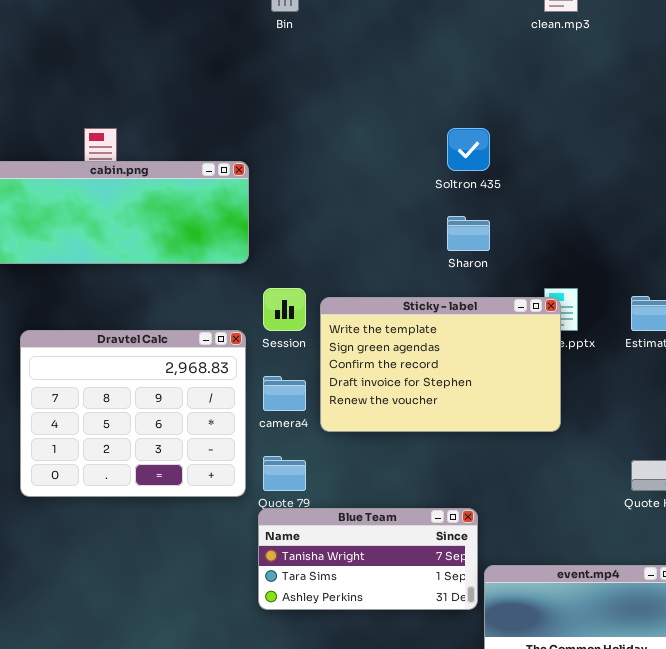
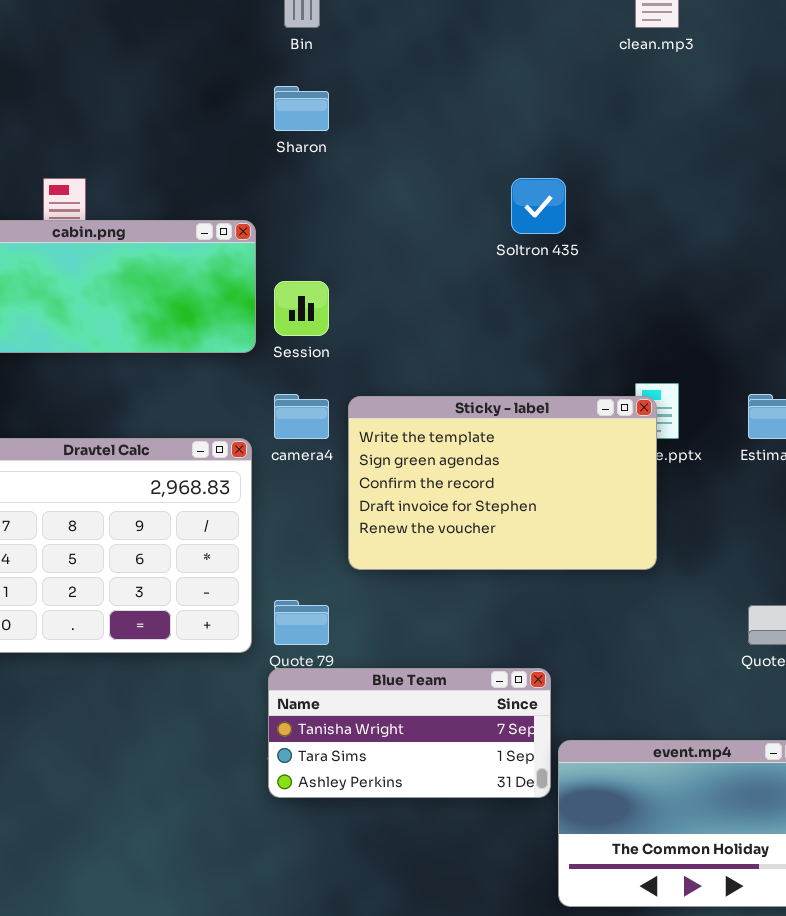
Sharon: [447,216,490,251] -> [274,86,329,131], moved
Session: [263,288,306,331] -> [274,281,329,336], moved
camera4: [263,376,306,411] -> [274,394,329,439], moved

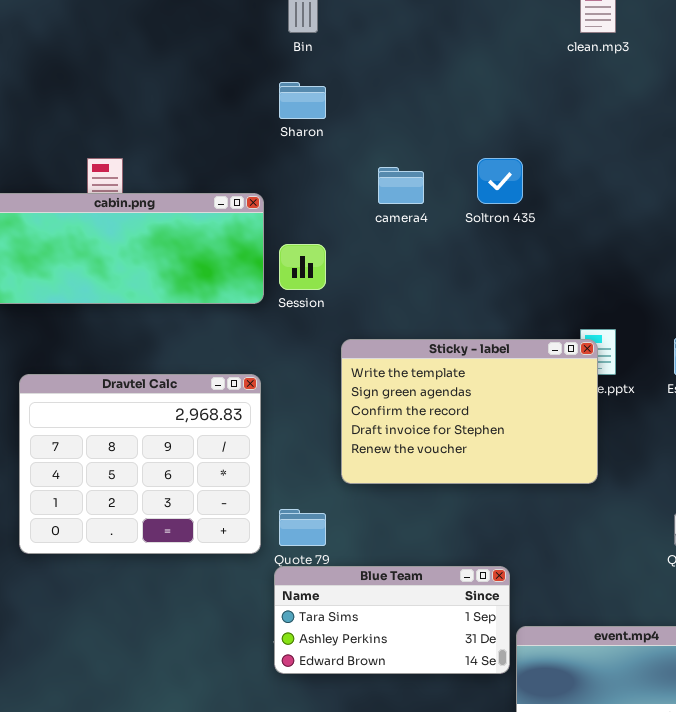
camera4: [274,394,329,439] -> [378,167,424,204], moved
Blue Team: [268,668,551,798] -> [274,566,510,674], scrolled down 1 row

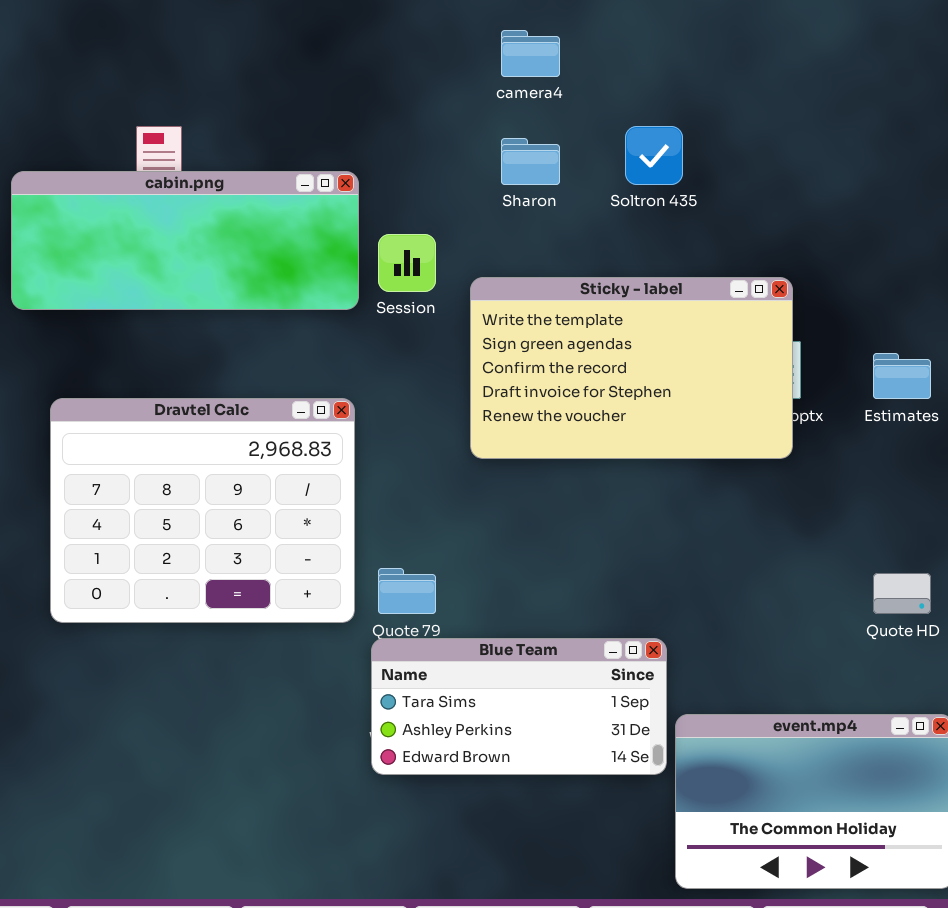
Sharon: [279,82,326,119] -> [501,138,560,185], moved
camera4: [378,167,424,204] -> [501,30,560,77], moved
Sticky - label: [341,339,598,484] -> [470,277,793,459], moved

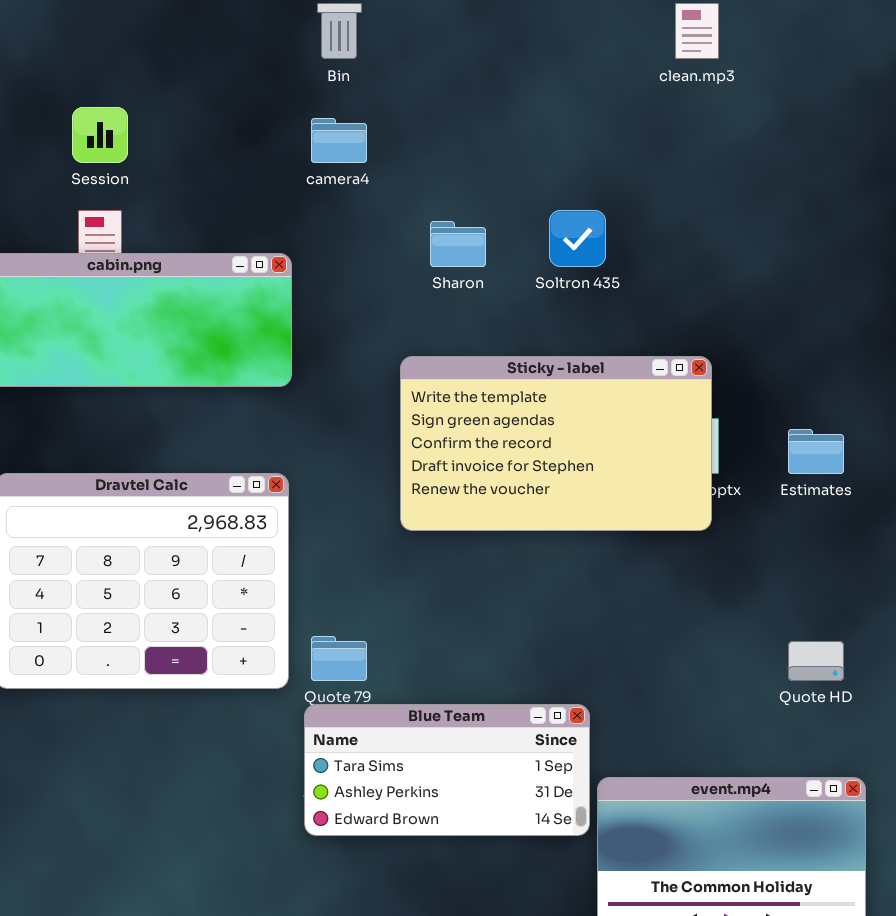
camera4: [501,30,560,77] -> [311,118,367,163], moved
Session: [378,234,436,292] -> [72,107,128,163], moved

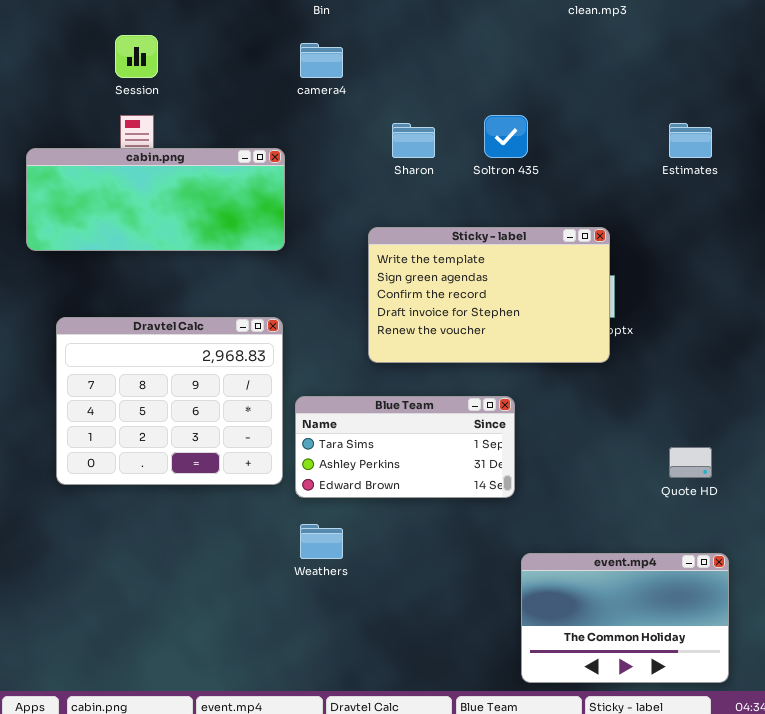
Estimates: [788,429,844,474] -> [669,123,712,158], moved
Blue Team: [304,704,590,836] -> [295,396,515,498], moved

